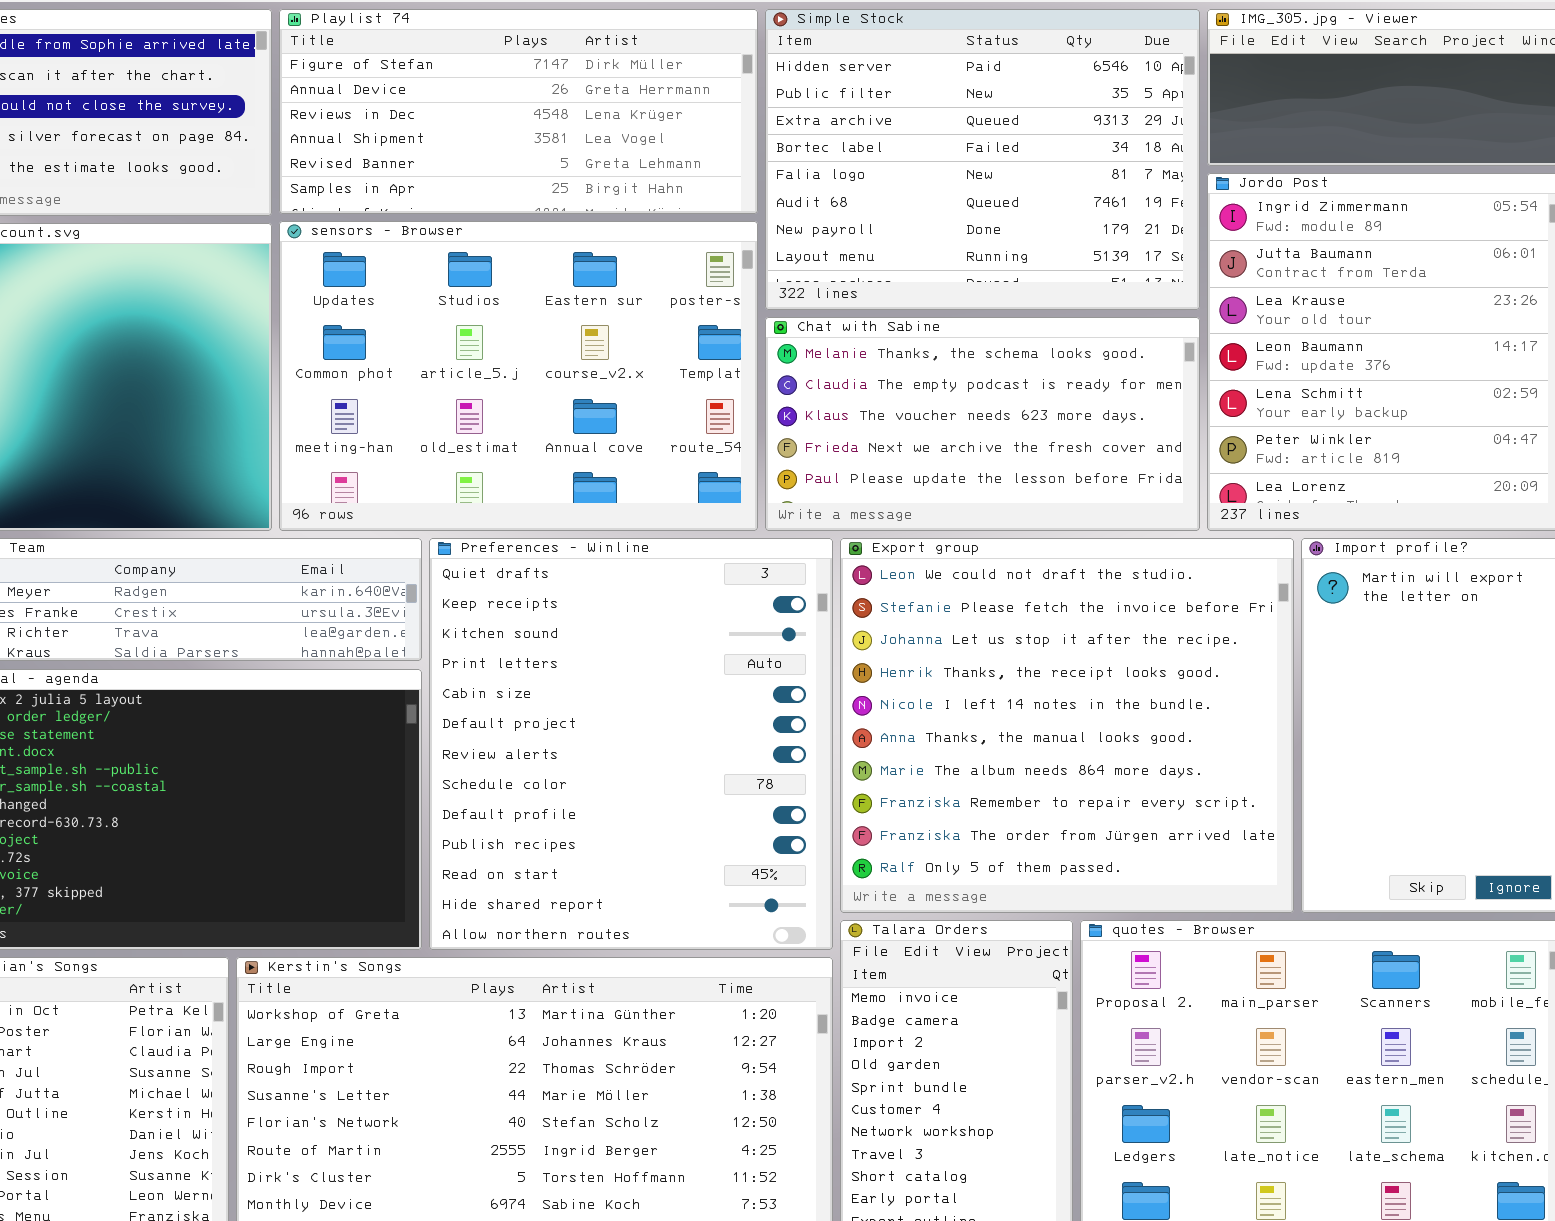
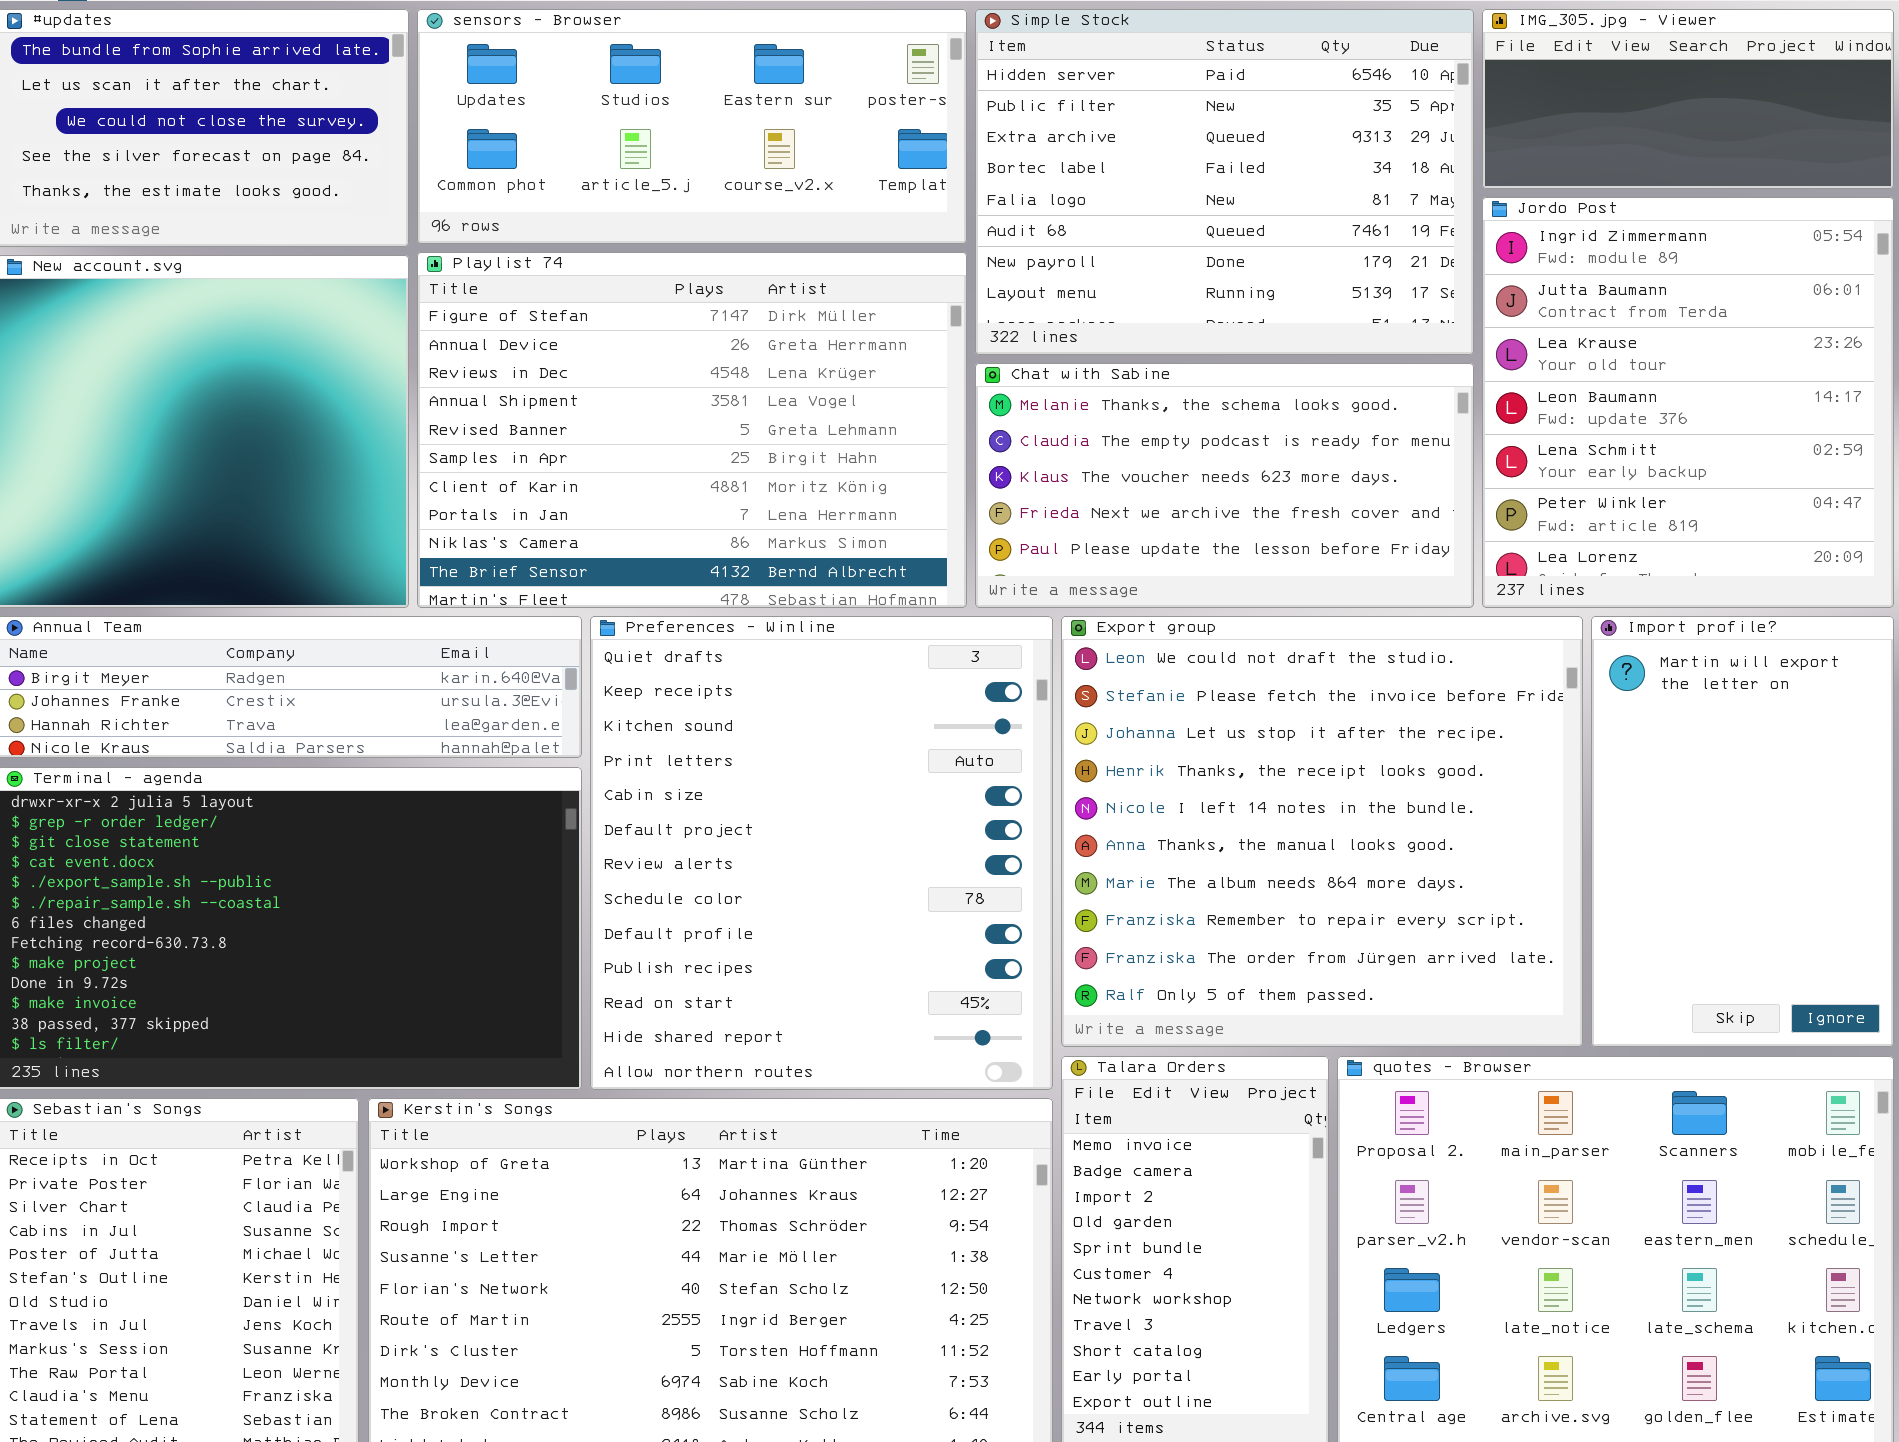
Playlist 74: [279,9,758,214] -> [417,252,967,608], moved, resized
sensors - Browser: [279,221,758,531] -> [417,9,967,244], moved, resized

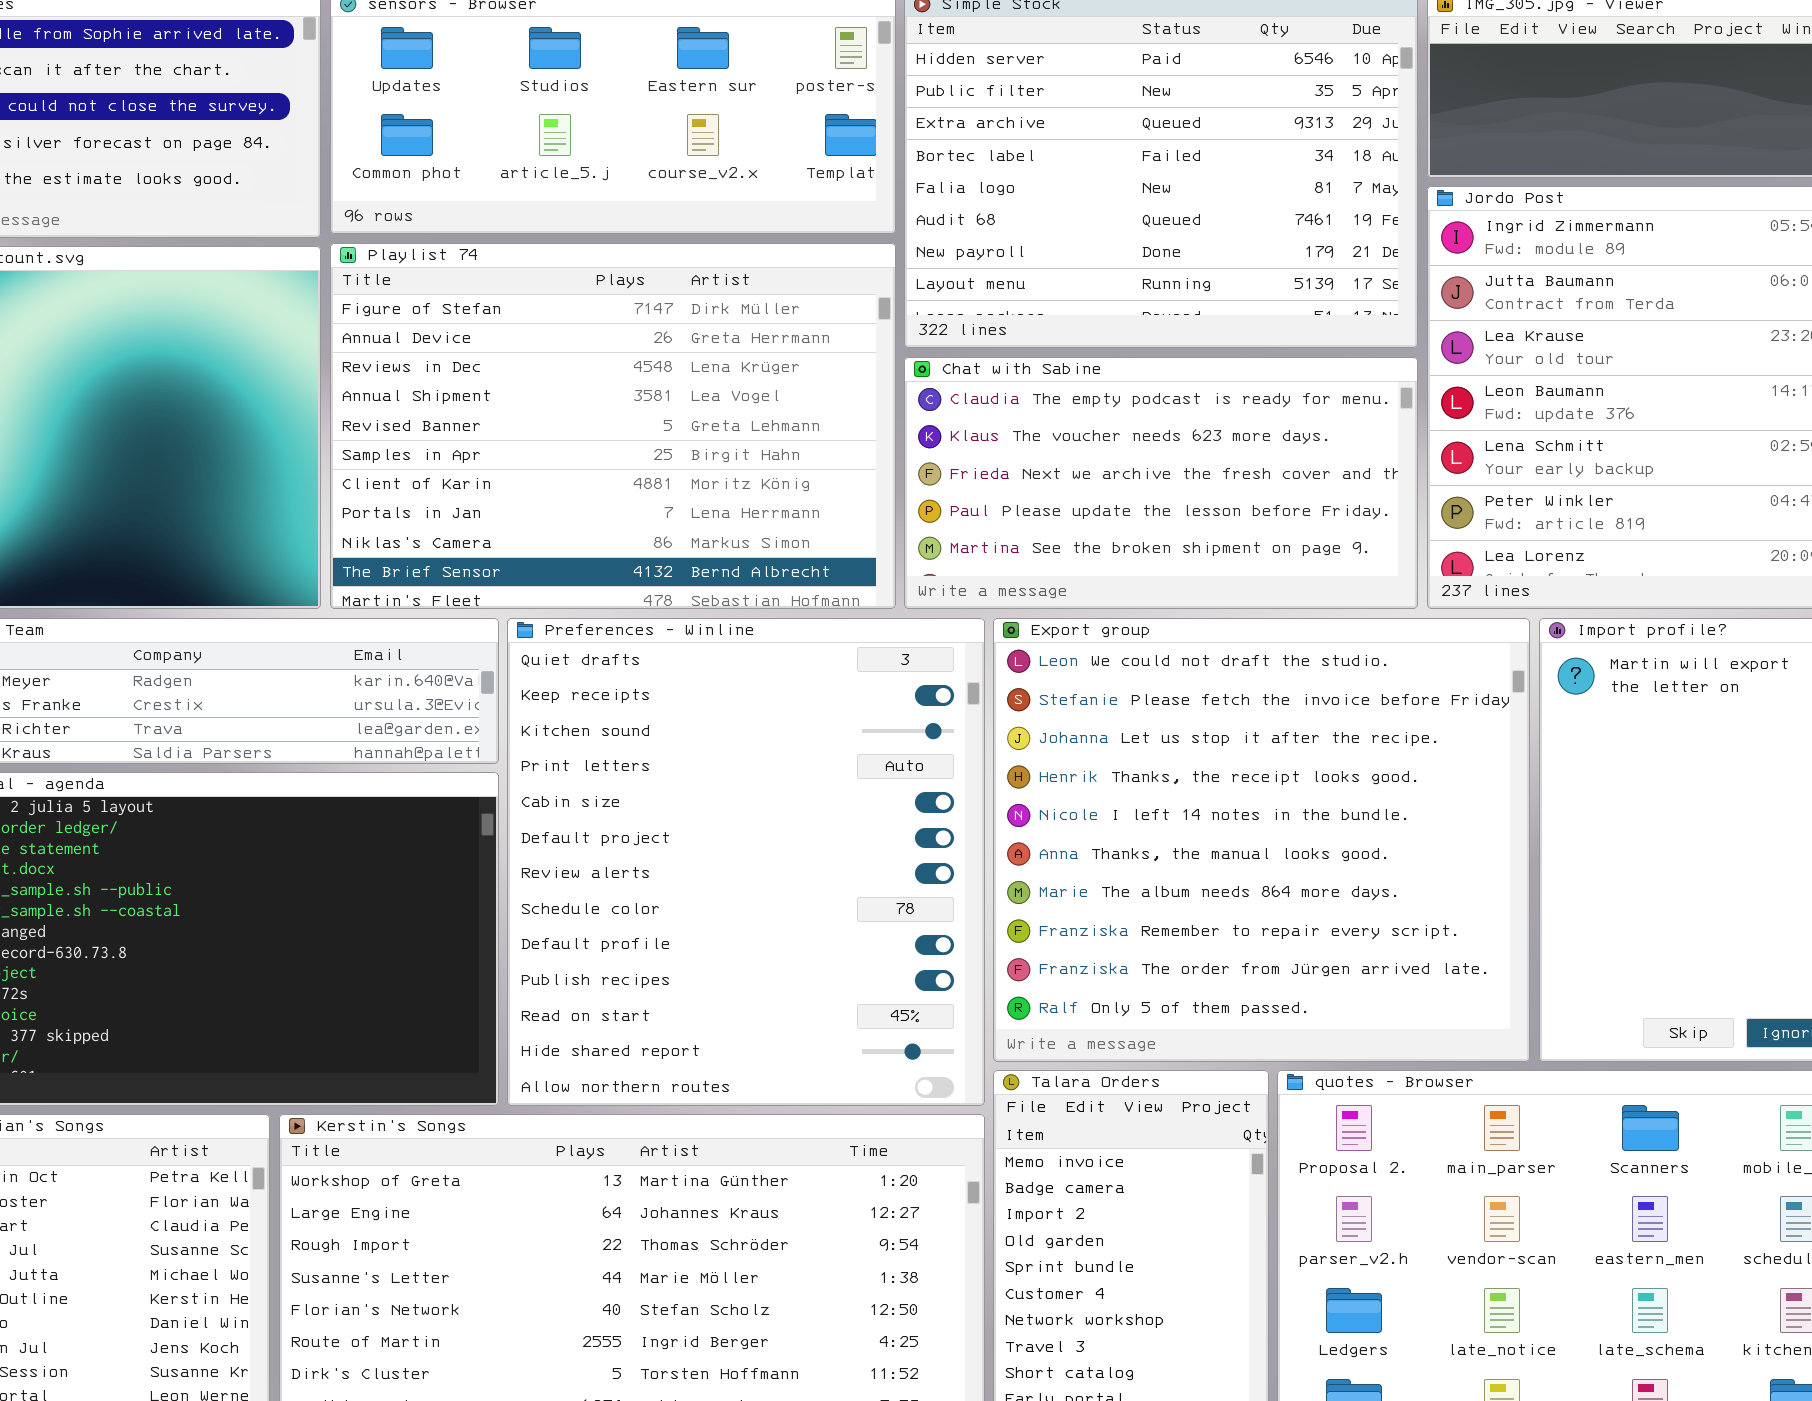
Chat with Sabine: [975,363,1474,608] -> [904,357,1418,609], scrolled down 1 row

